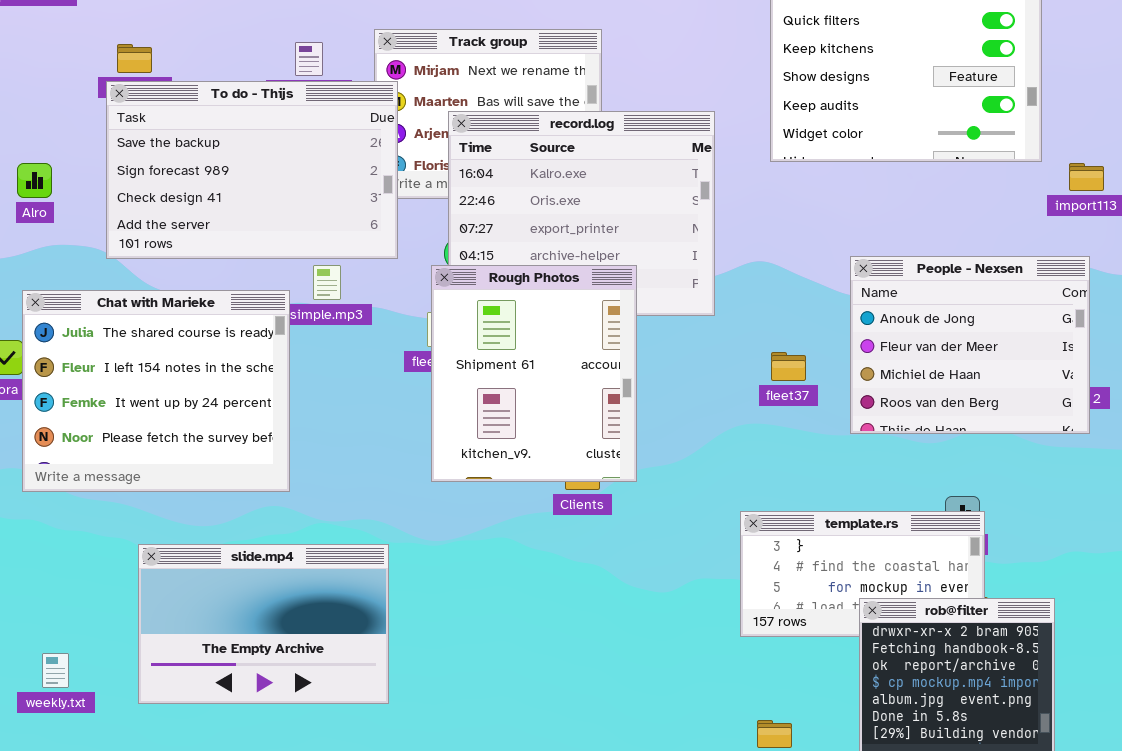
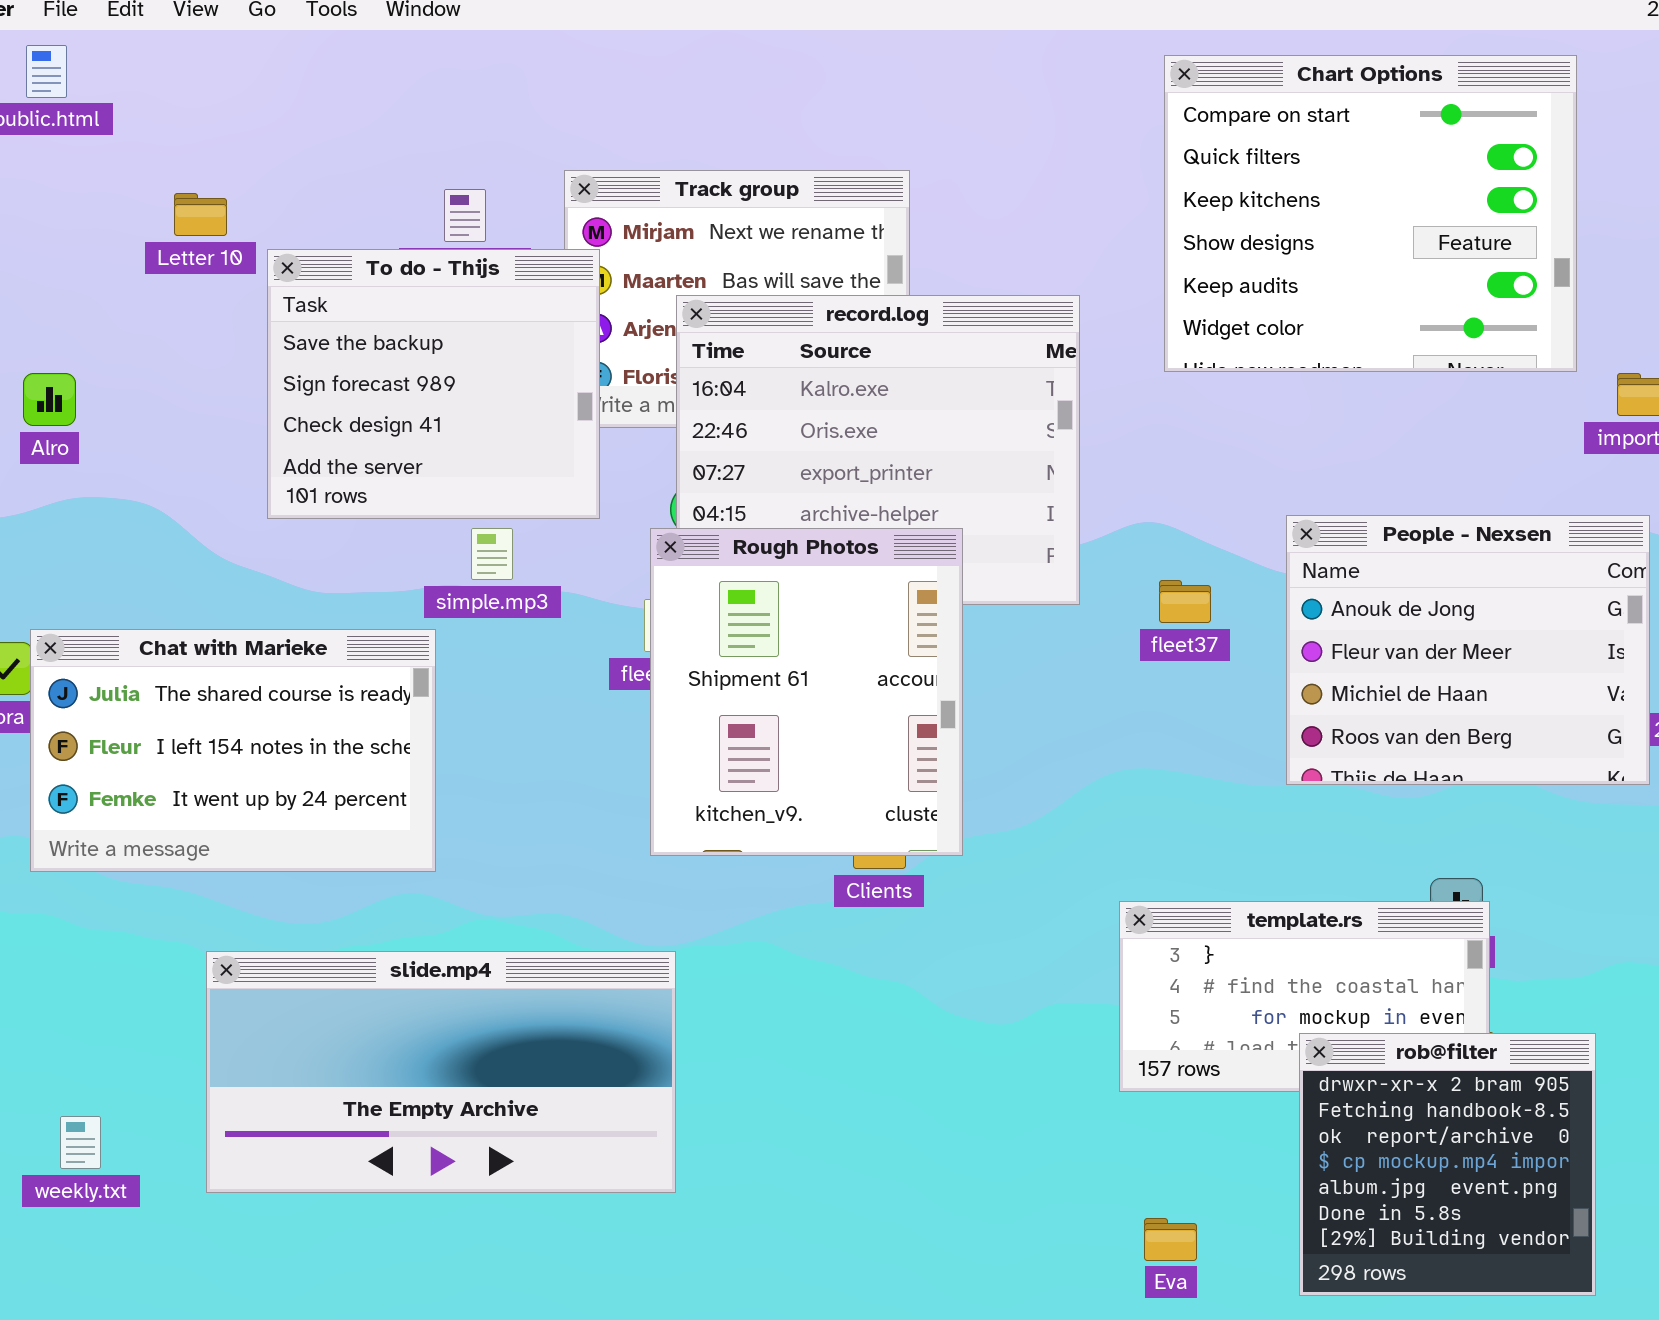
To do - Thijs: [106,81,398,259] -> [267,249,600,519], resized
Chat with Marieke: [22,290,290,492] -> [30,629,436,872], resized
fleet37: [771,352,806,381] -> [1159,580,1211,623], moved
slide.mp4: [138,544,389,704] -> [206,951,676,1193], resized

